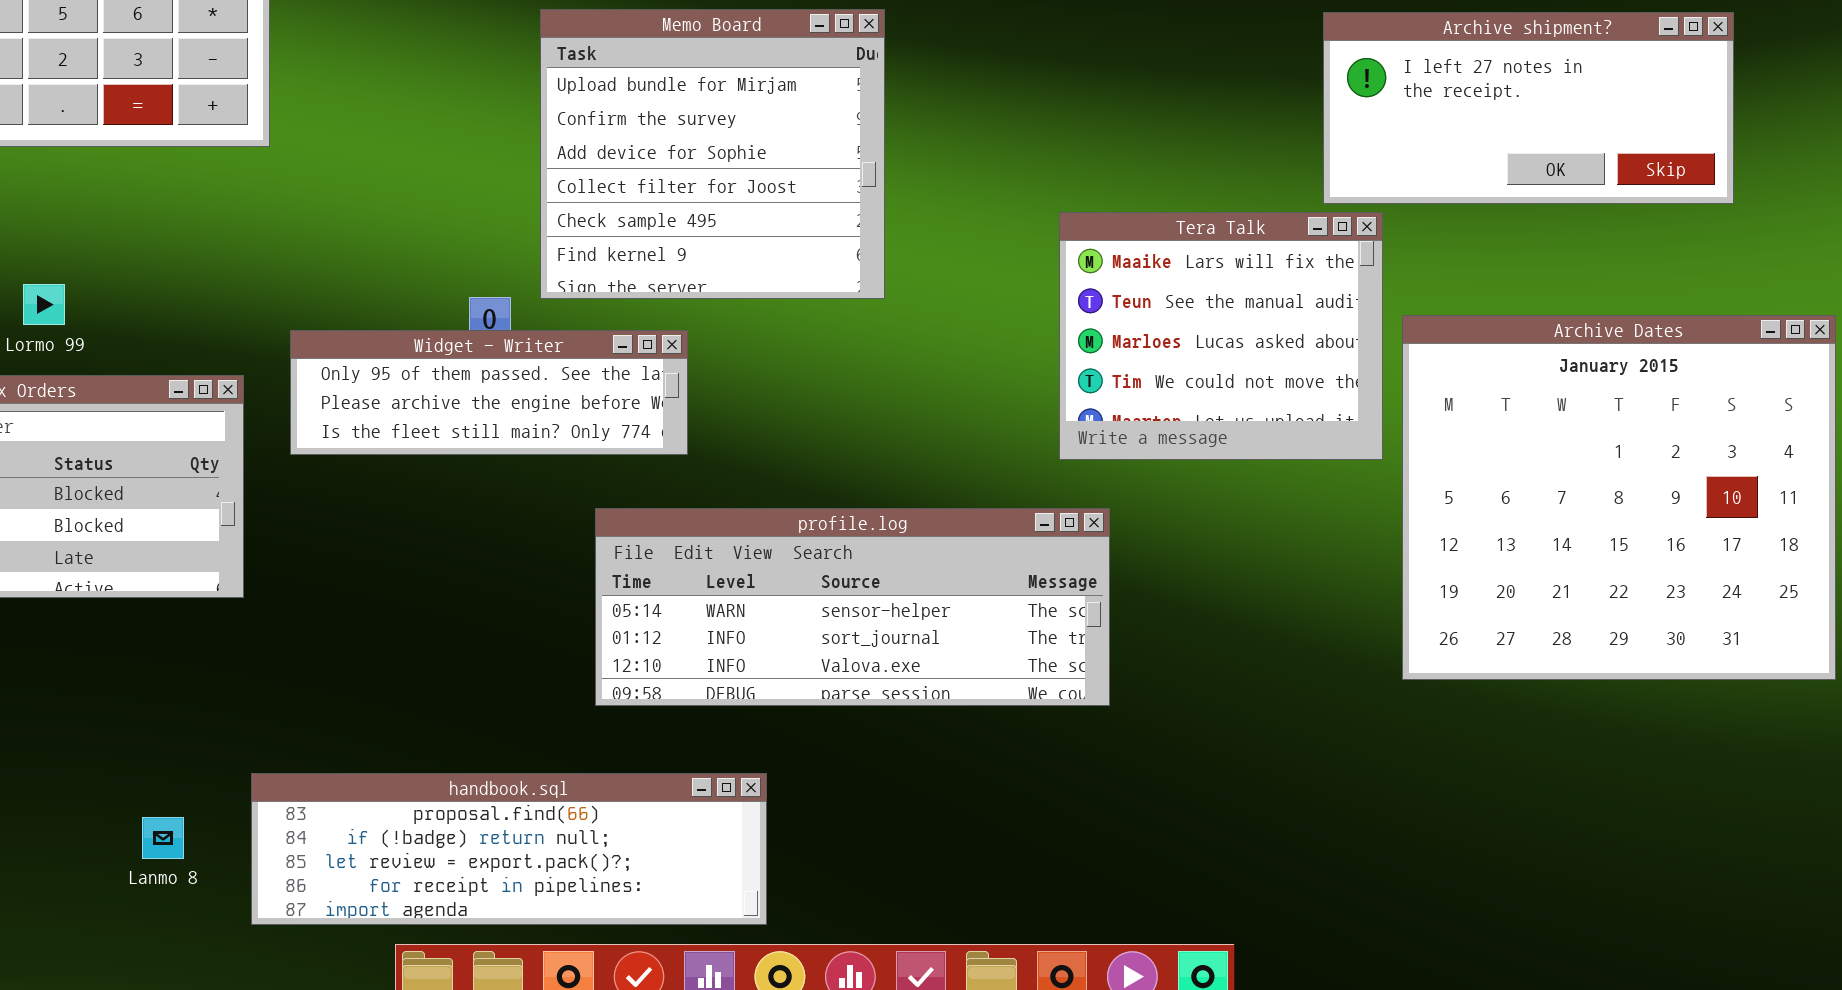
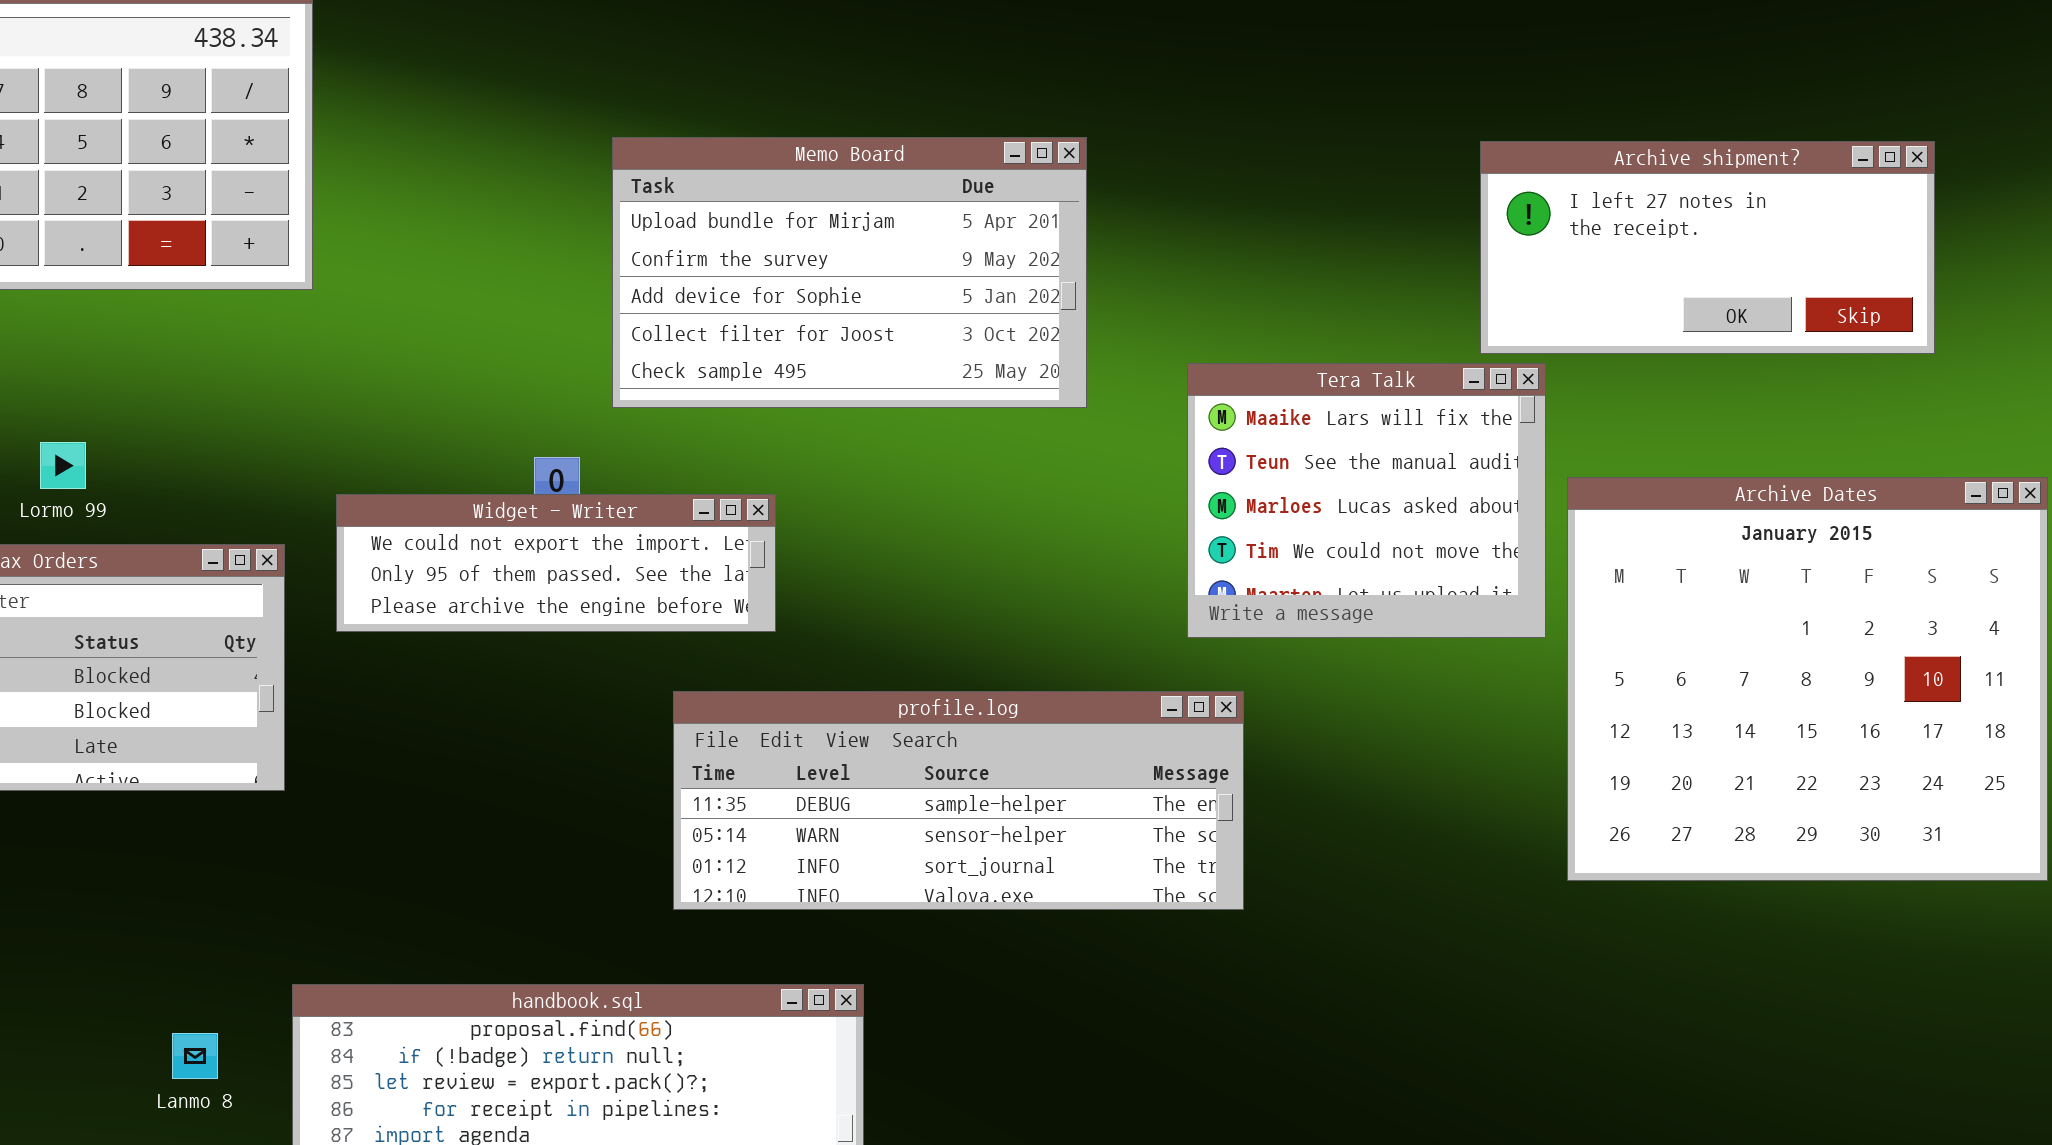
Memo Board: [540,9,885,299] -> [612,137,1087,408], resized
Widget - Writer: [290,330,688,455] -> [336,494,776,632], scrolled up 1 row
profile.log: [595,508,1110,706] -> [673,691,1244,910], scrolled up 1 row

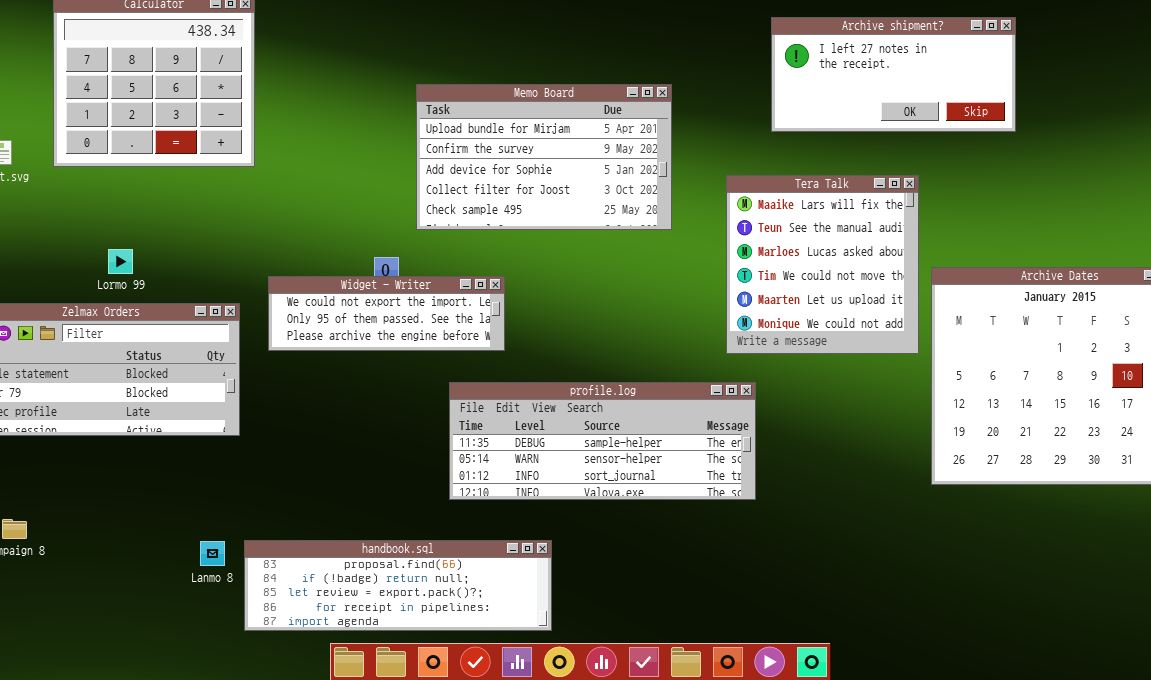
Archive shipment?: [1480,141,1935,354] -> [771,17,1016,132], moved
Tera Talk: [1187,363,1546,638] -> [726,175,919,354], resized
Lanmo 8: [172,1033,218,1079] -> [200,541,225,566], moved

